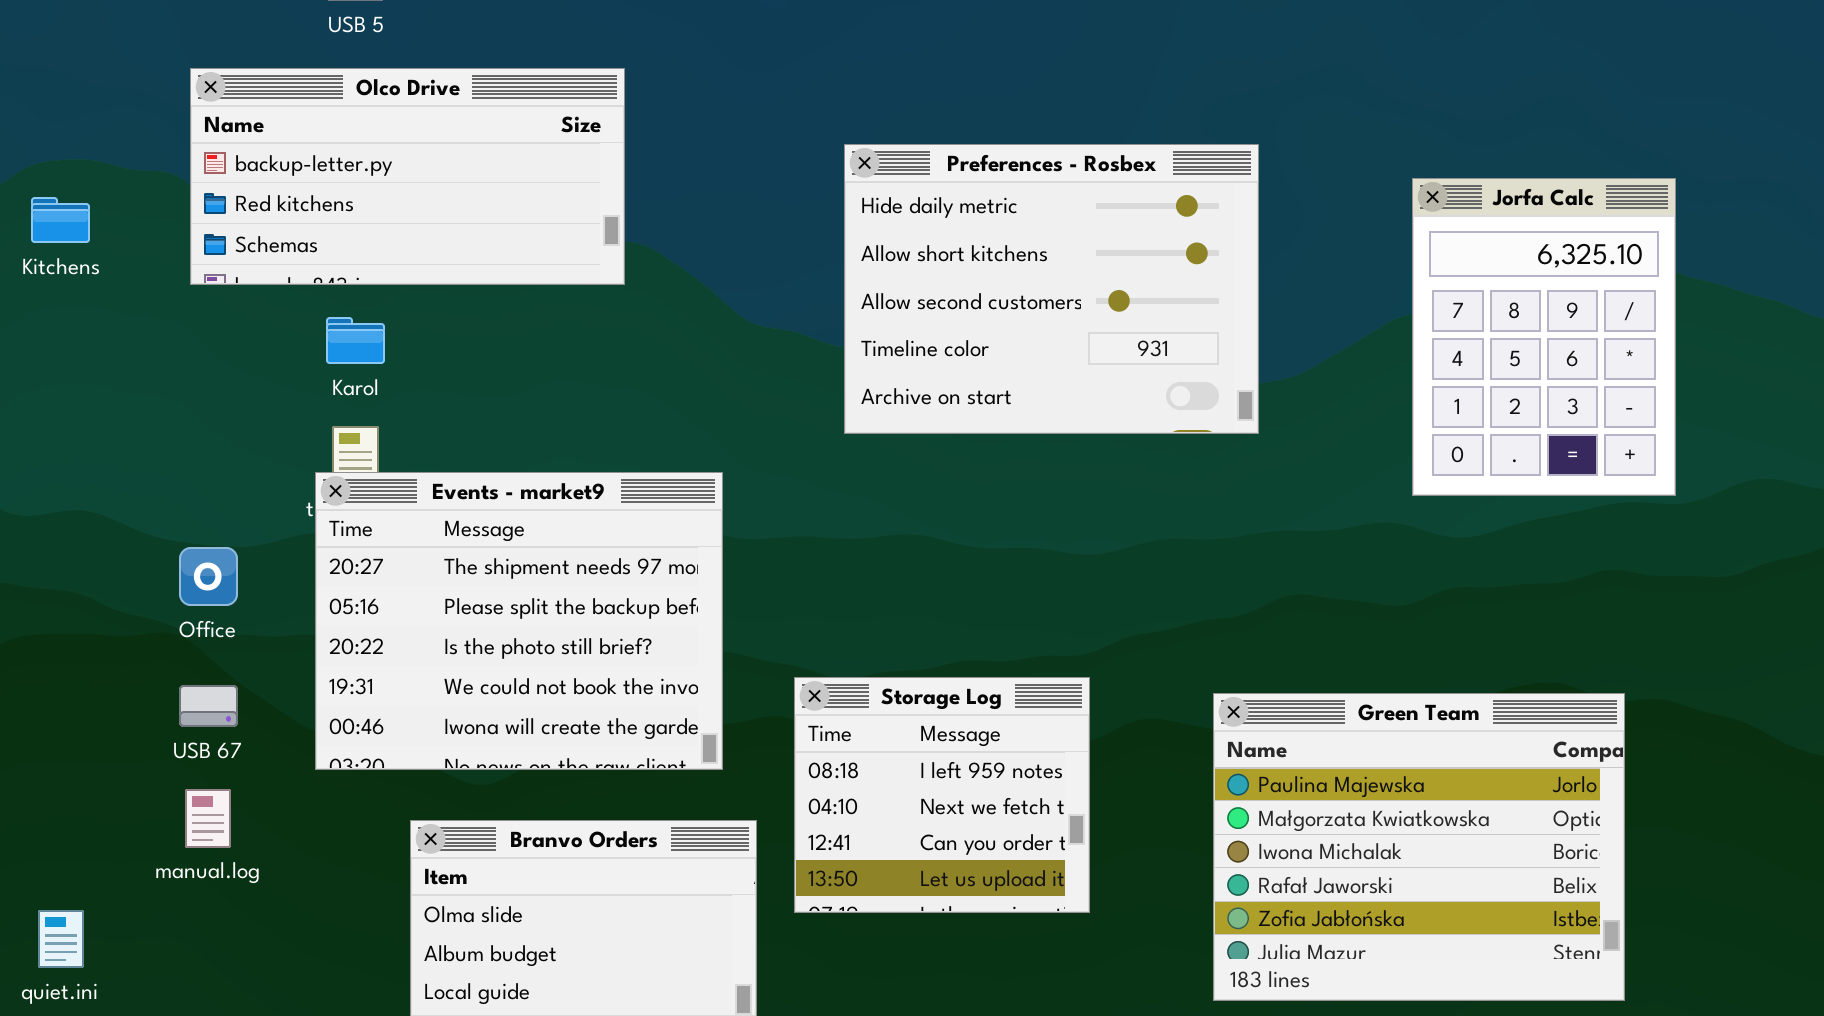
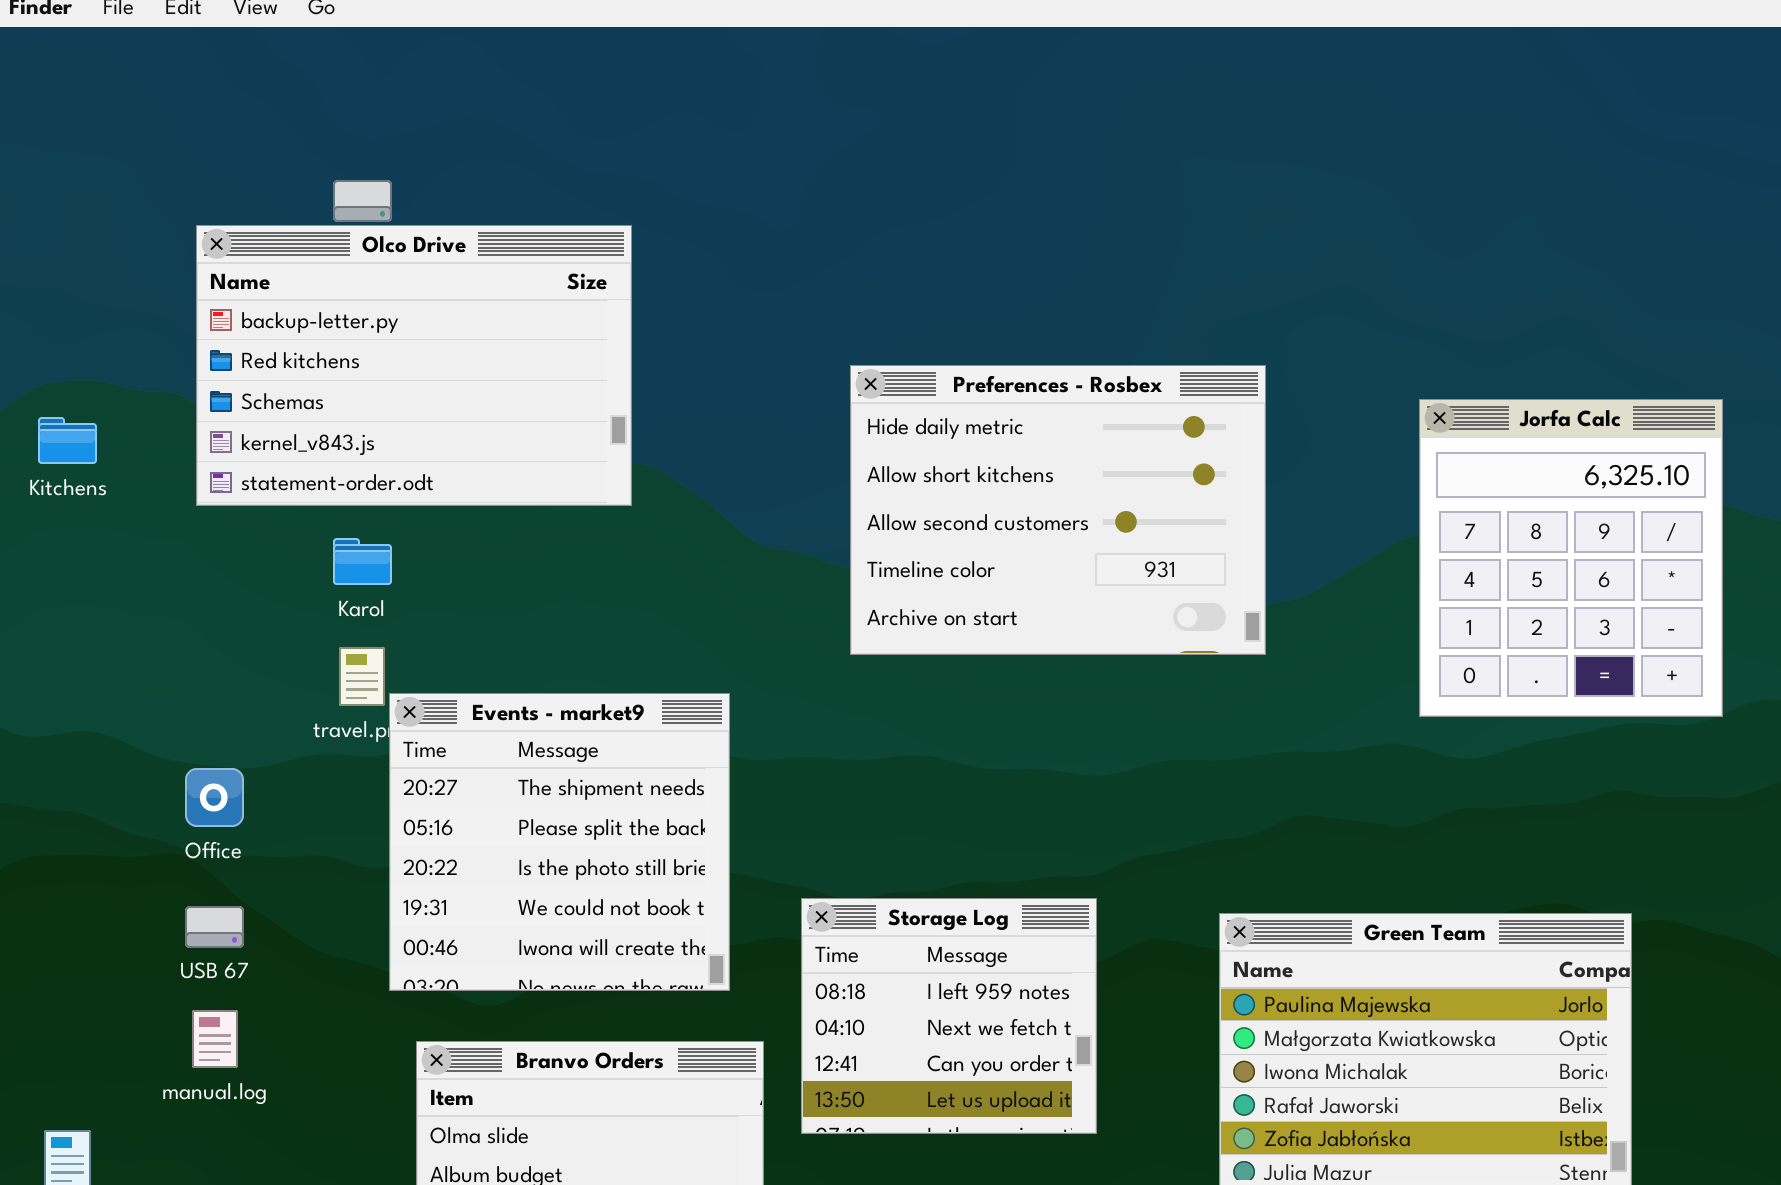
Olco Drive: [190,68,625,285] -> [196,225,632,506], resized
Jorfa Calc: [1412,178,1676,496] -> [1419,399,1723,717], resized
Events - market9: [315,472,723,770] -> [389,693,730,991], resized

